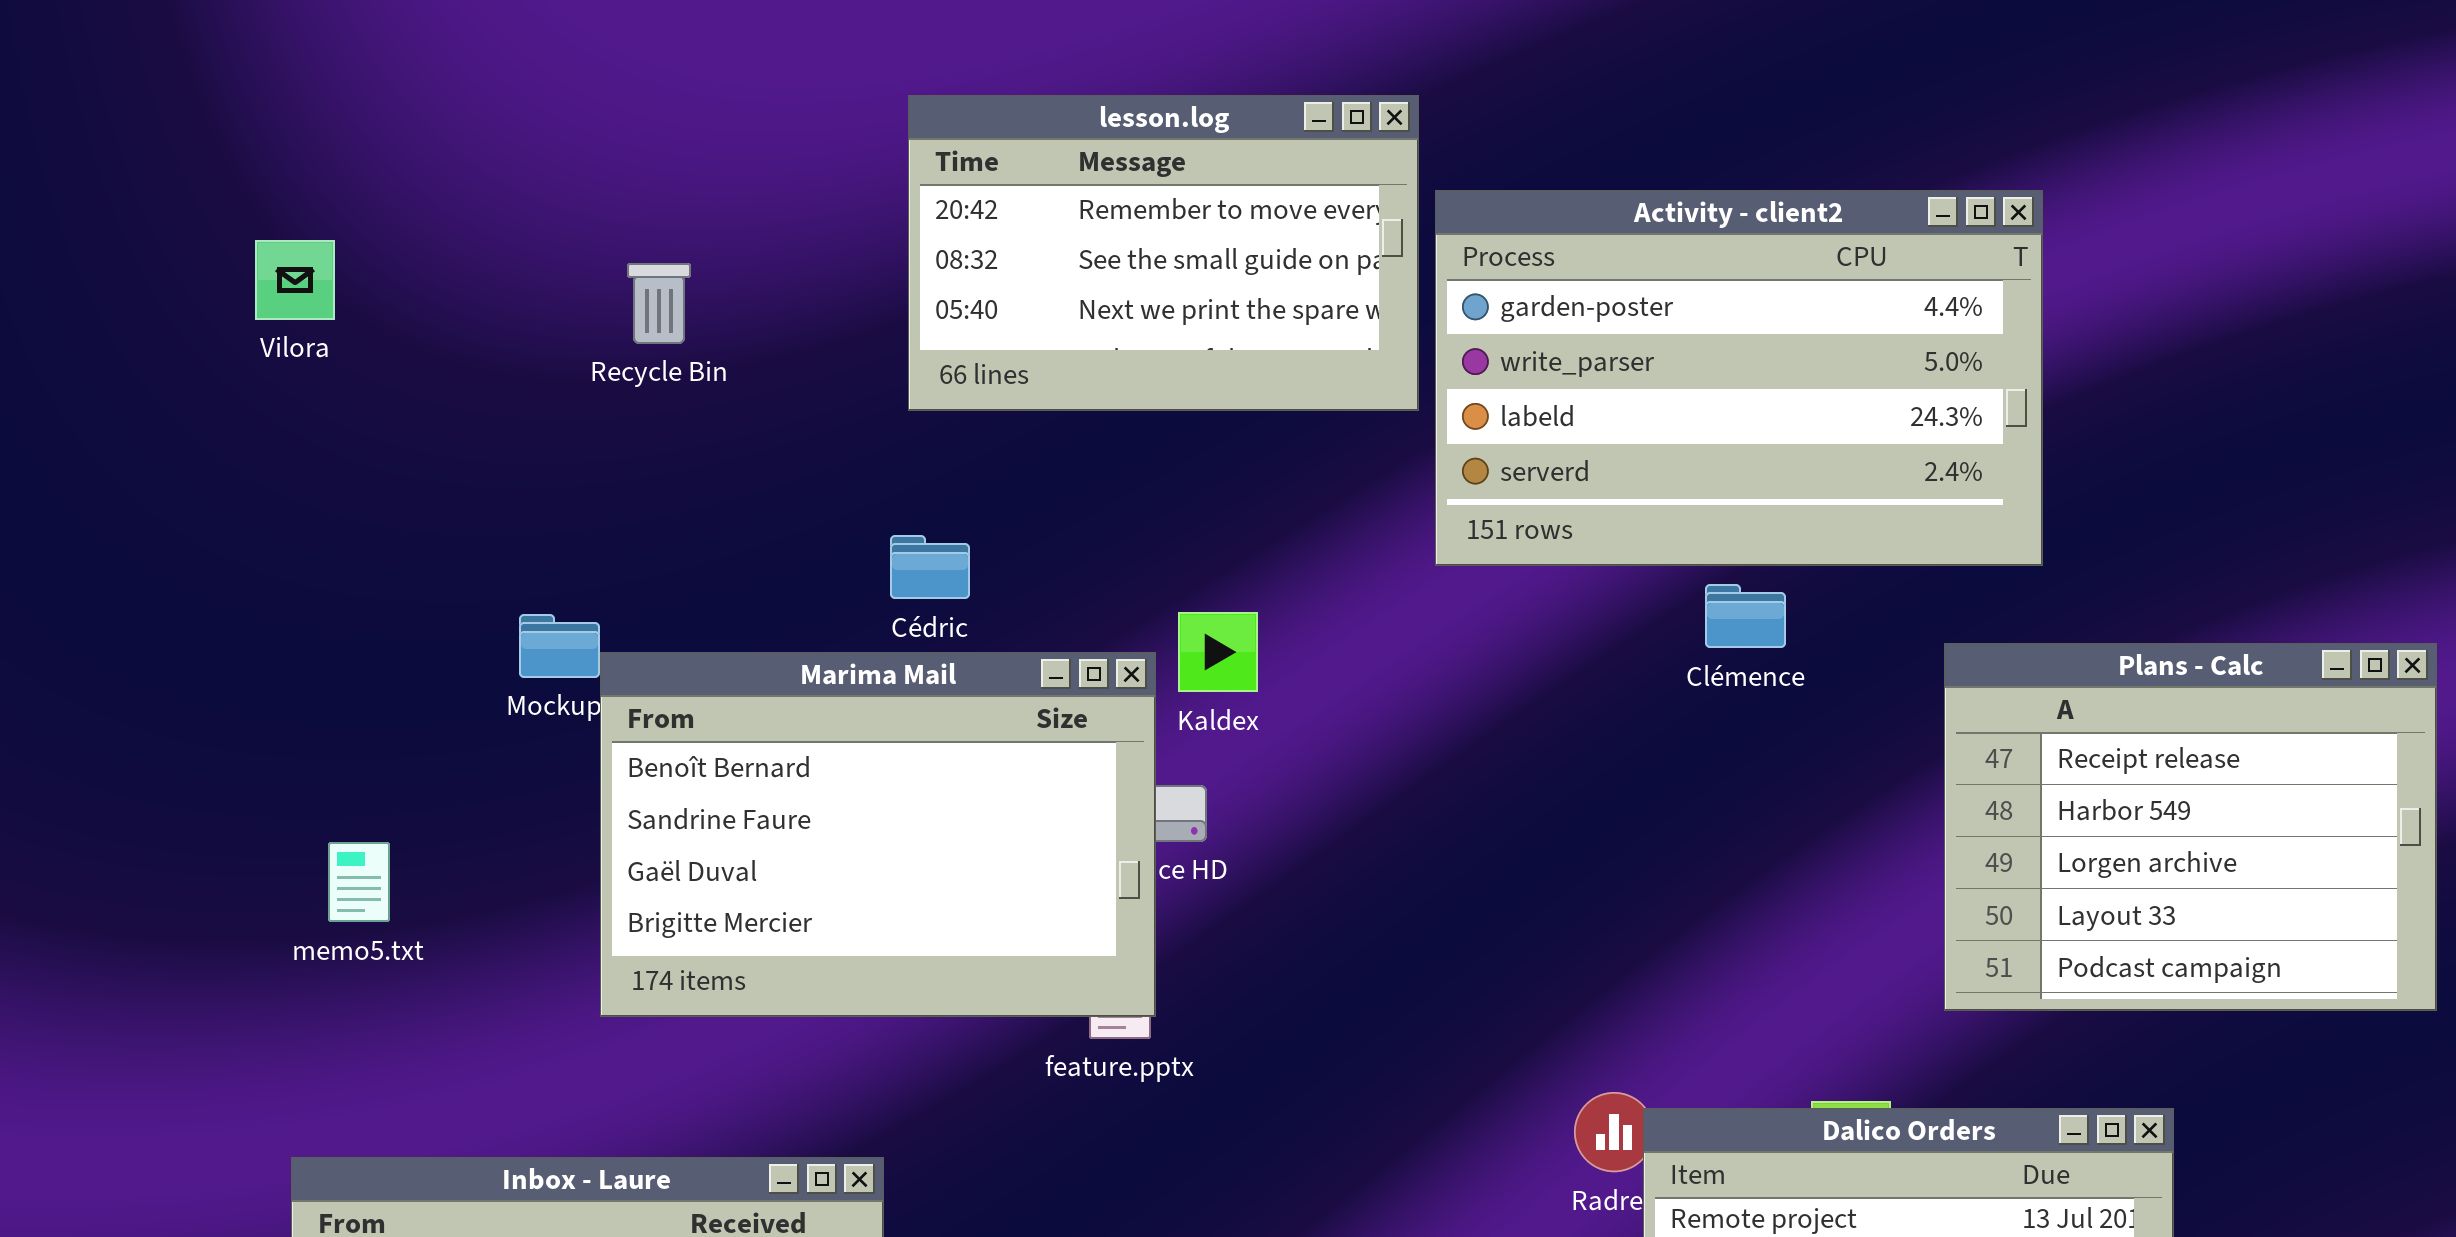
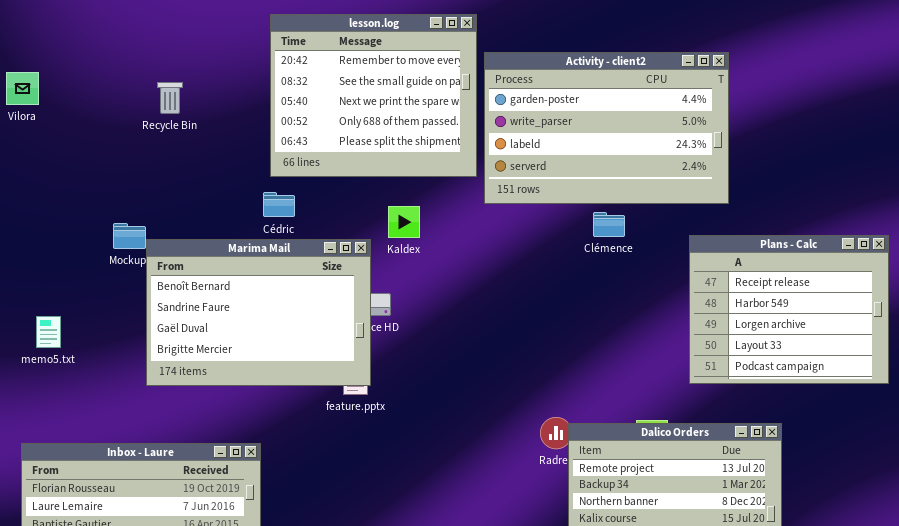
lesson.log: [908,95,1419,411] -> [270,14,477,177], resized
Kaldex: [1178,612,1258,692] -> [388,206,420,238], moved

